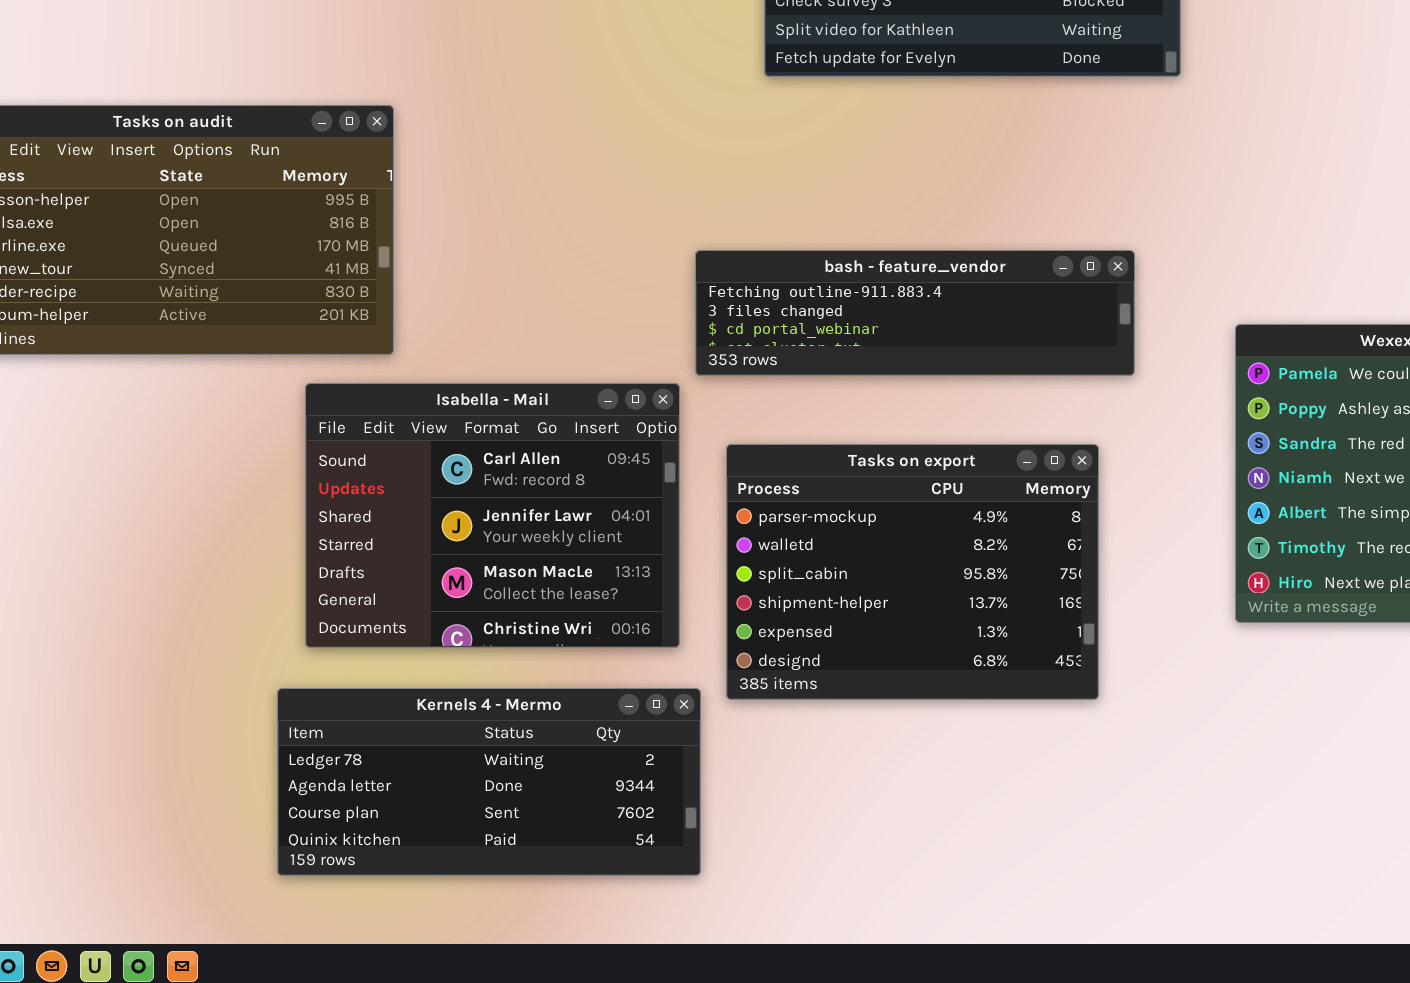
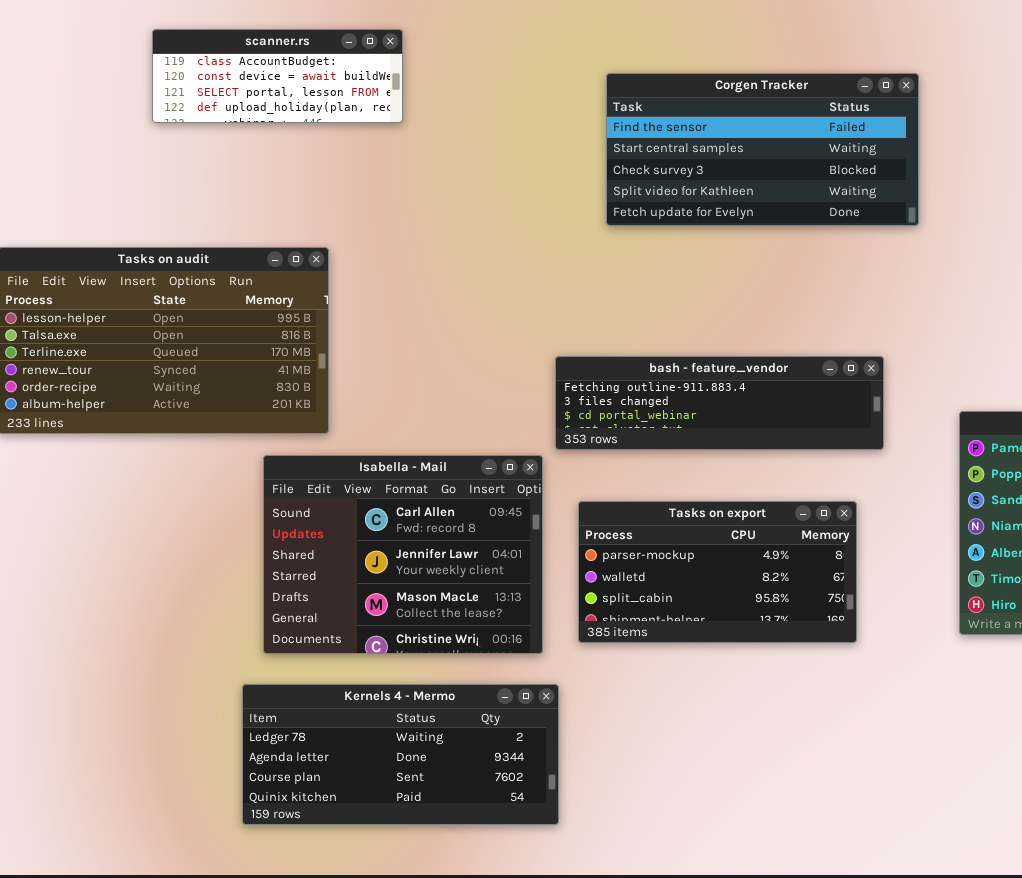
Tasks on export: [726,444,1099,700] -> [578,501,857,643], resized

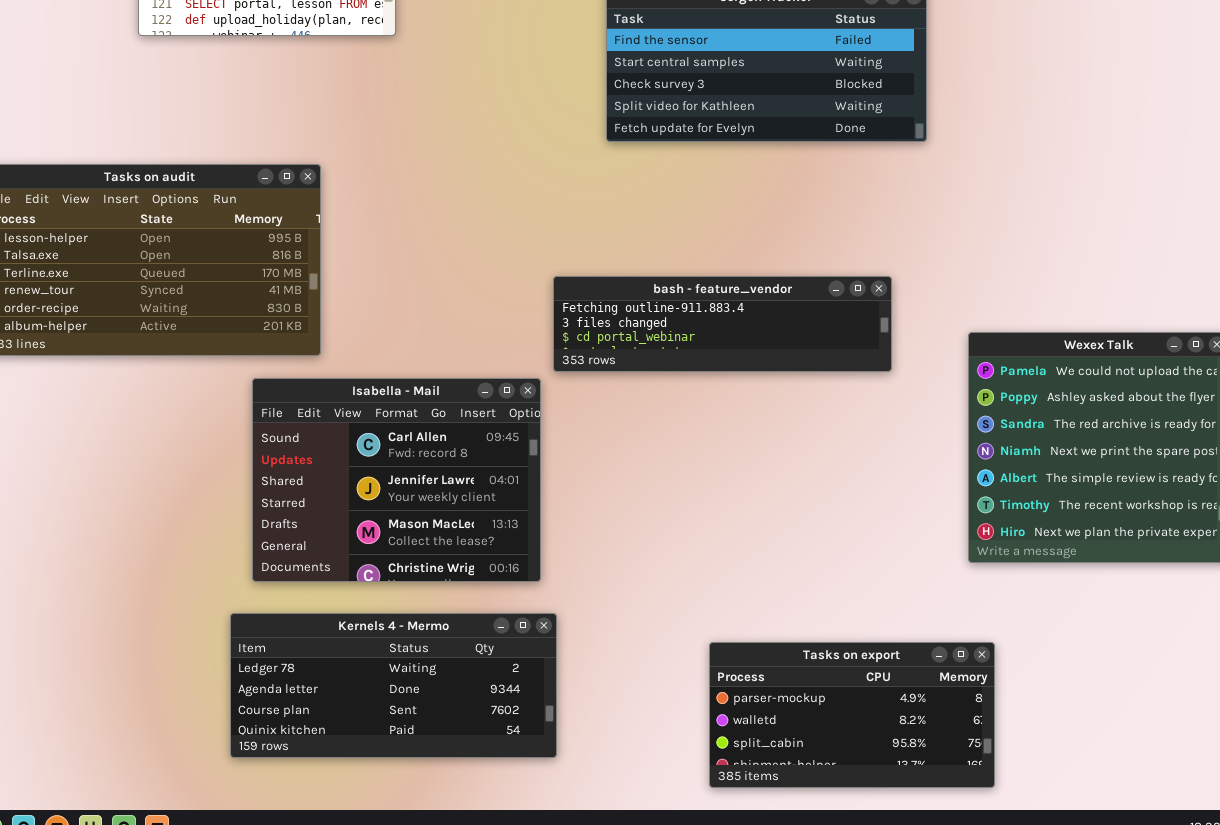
Tasks on export: [578,501,857,643] -> [709,642,995,788], moved

